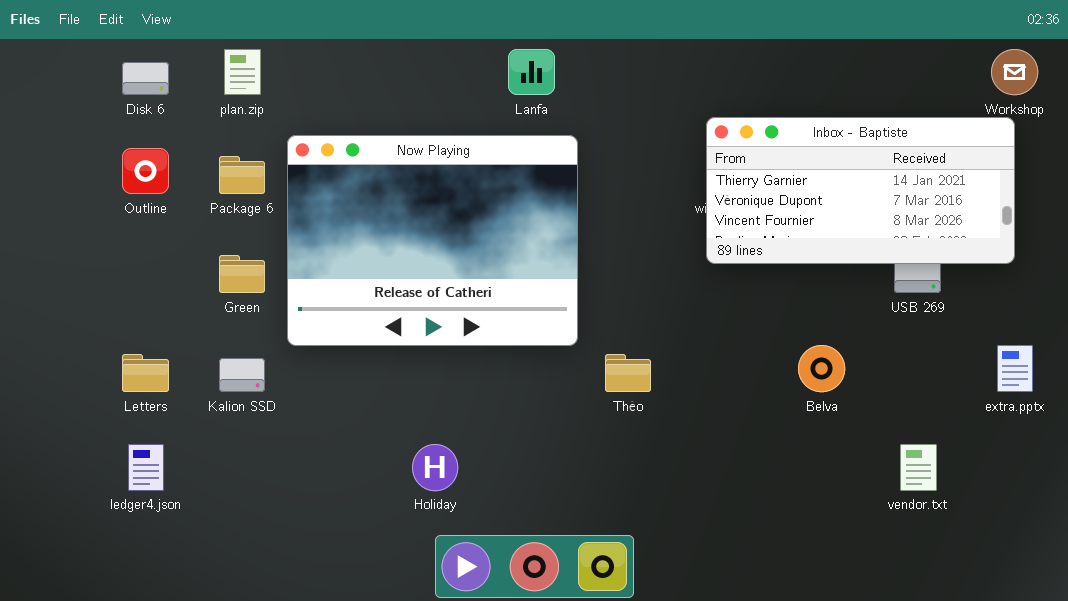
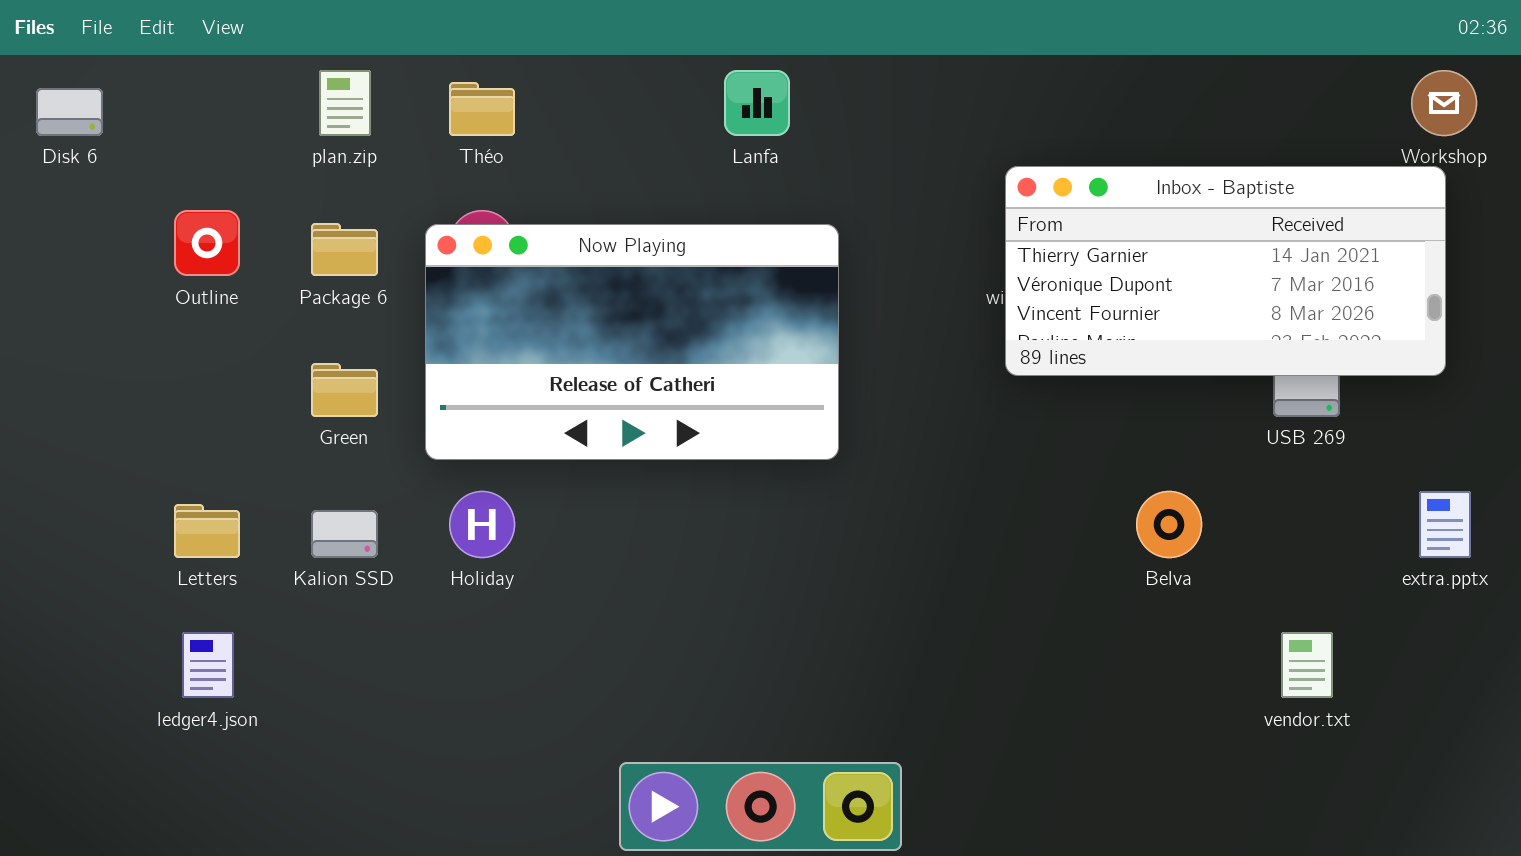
Disk 6: [122,62,169,95] -> [36,88,103,136], moved
Now Playing: [287,135,578,346] -> [425,224,839,460], moved, resized
Théo: [605,354,651,392] -> [449,82,515,136], moved
Holiday: [412,444,458,491] -> [449,491,515,558], moved

